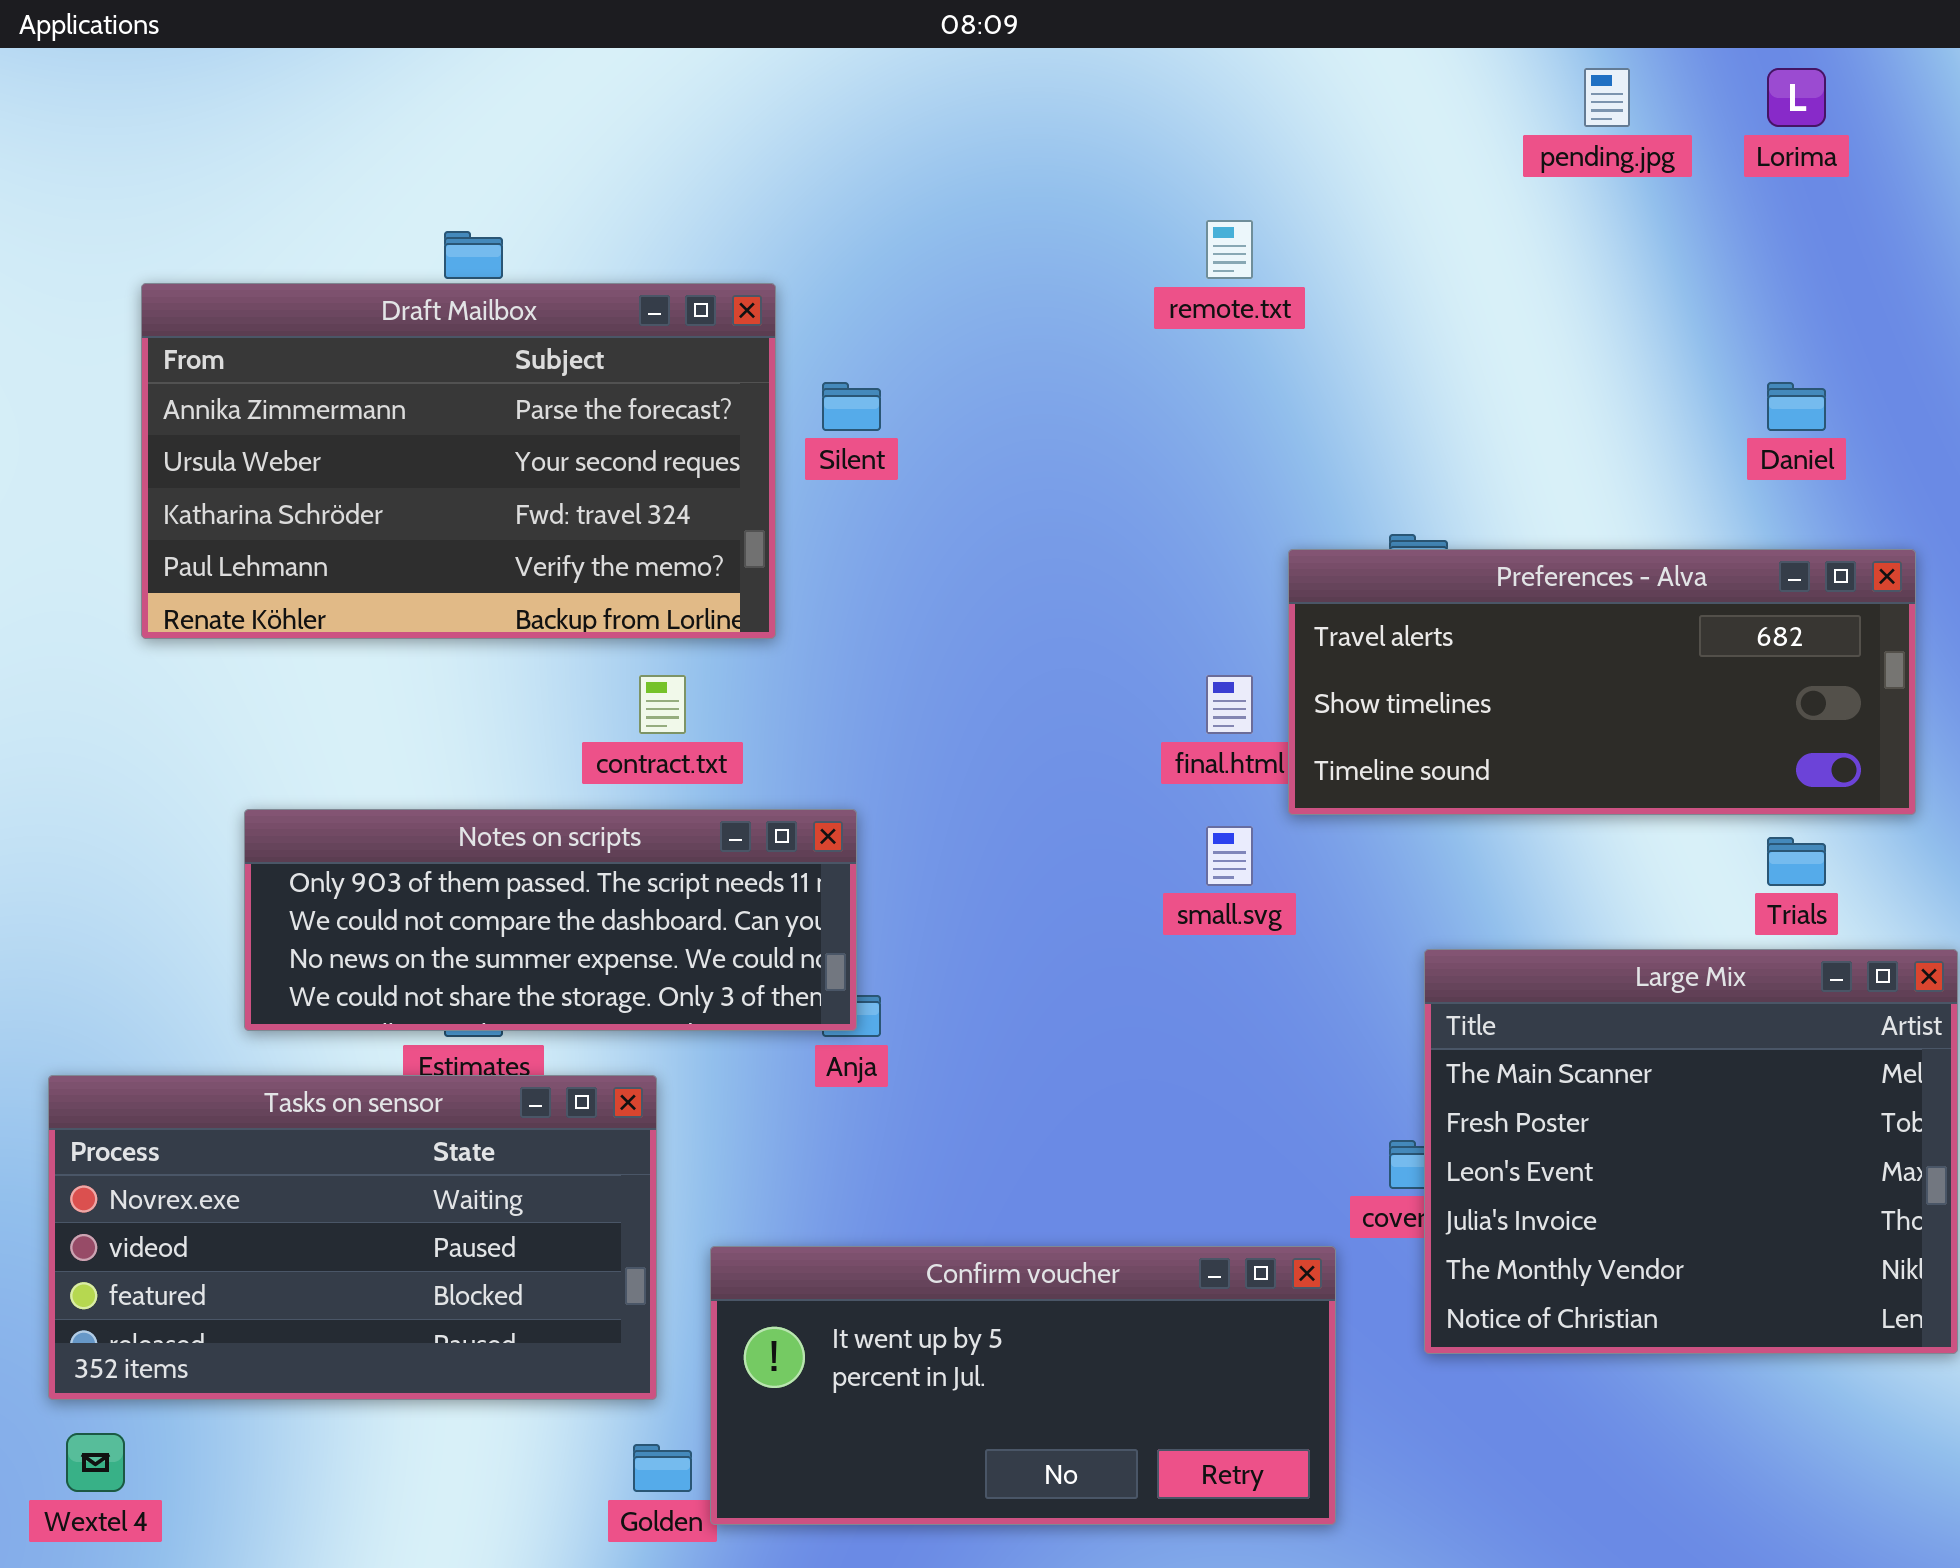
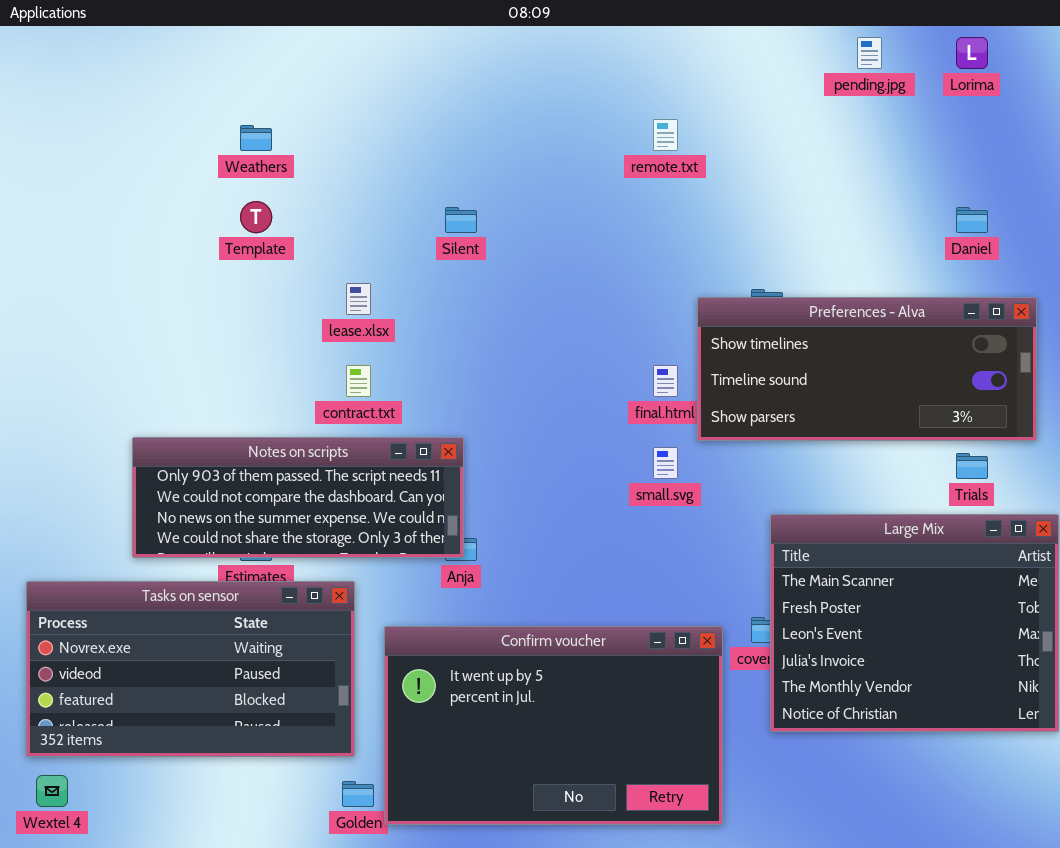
Draft Mailbox: [141,283,776,639] -> none, closed
Preferences - Alva: [1288,549,1916,815] -> [697,297,1037,441], scrolled down 1 row
Confirm voucher: [710,1246,1336,1525] -> [384,626,723,825], resized

